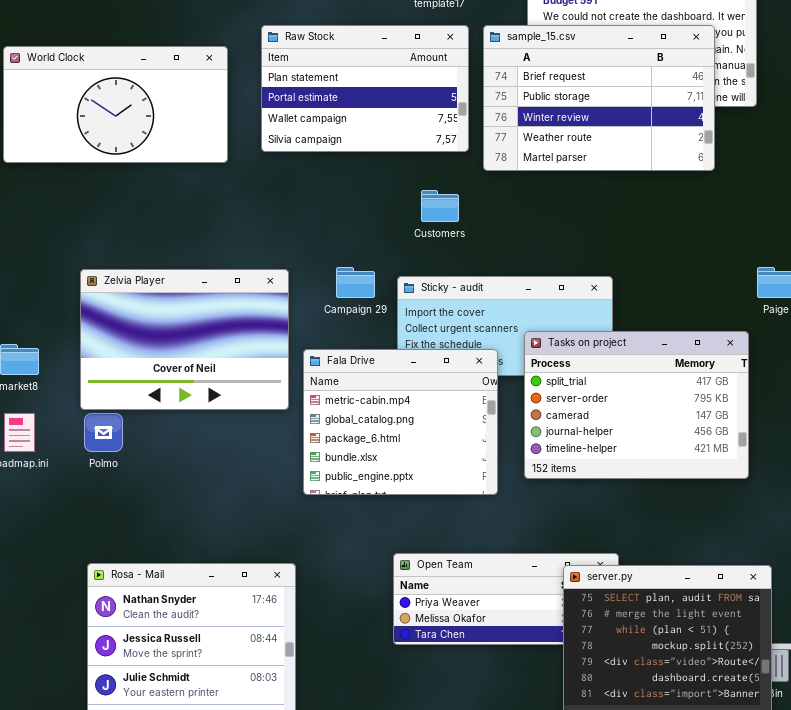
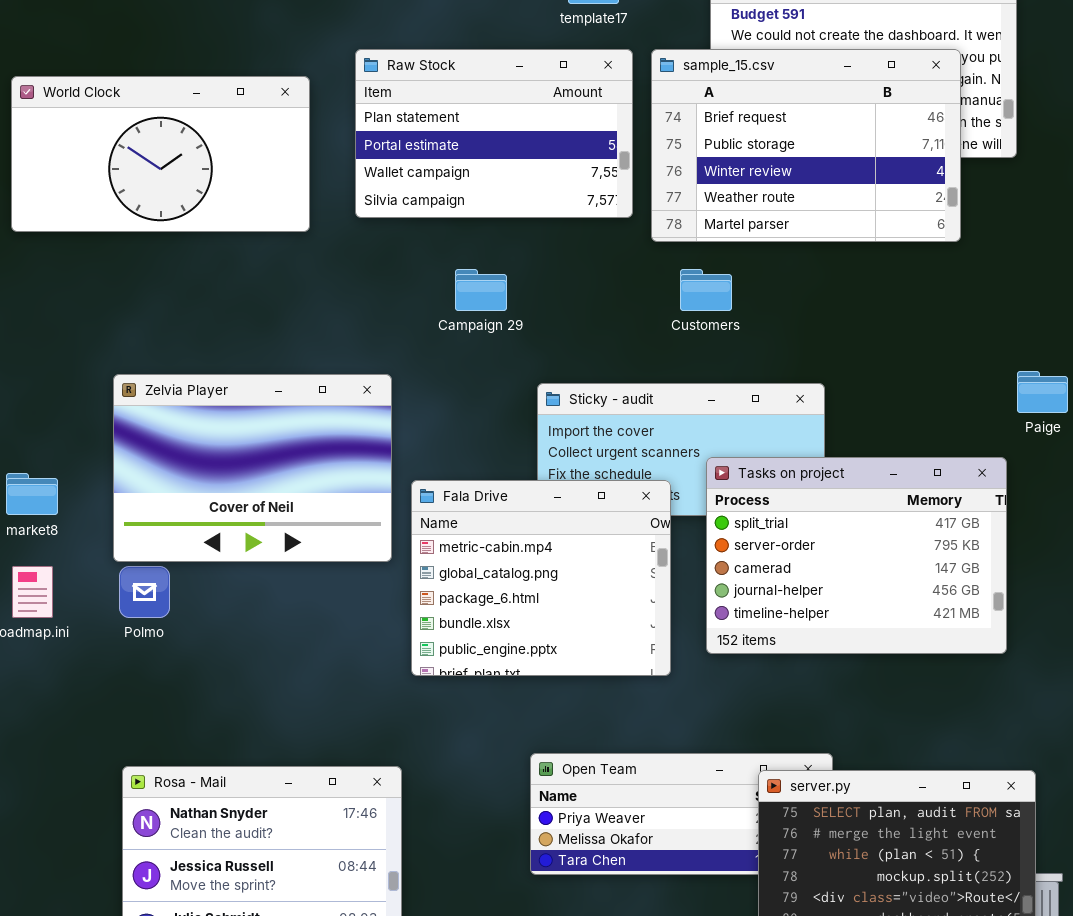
Customers: [421,190,459,222] -> [680,269,732,311], moved
Campaign 29: [336,267,375,298] -> [455,269,507,311], moved

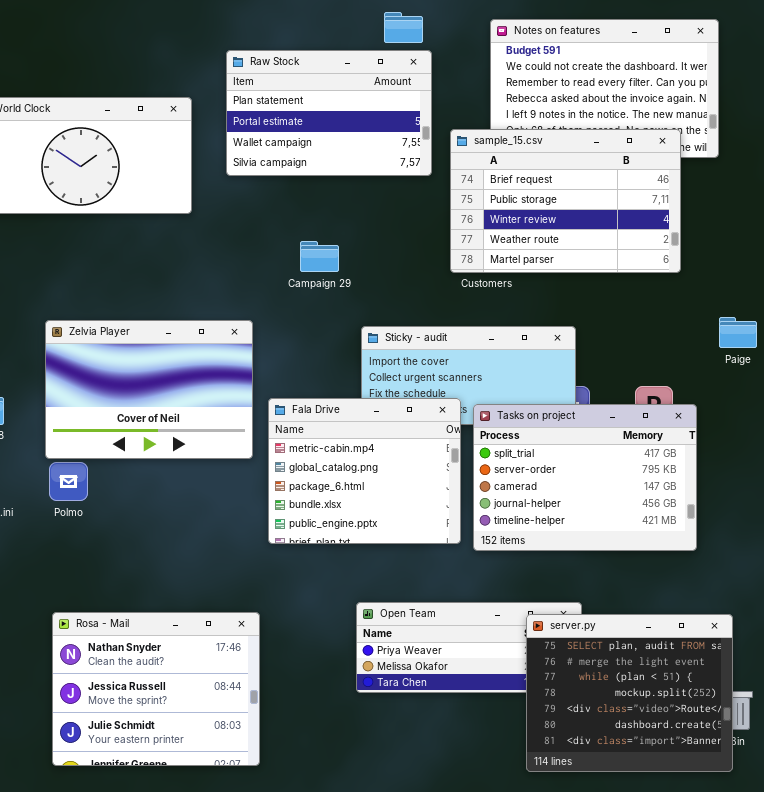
Raw Stock: [355,49,633,218] -> [226,50,432,176], moved
sample_15.csv: [651,49,961,242] -> [450,129,681,273], moved
Tasks on project: [706,457,1007,654] -> [473,404,697,551], moved

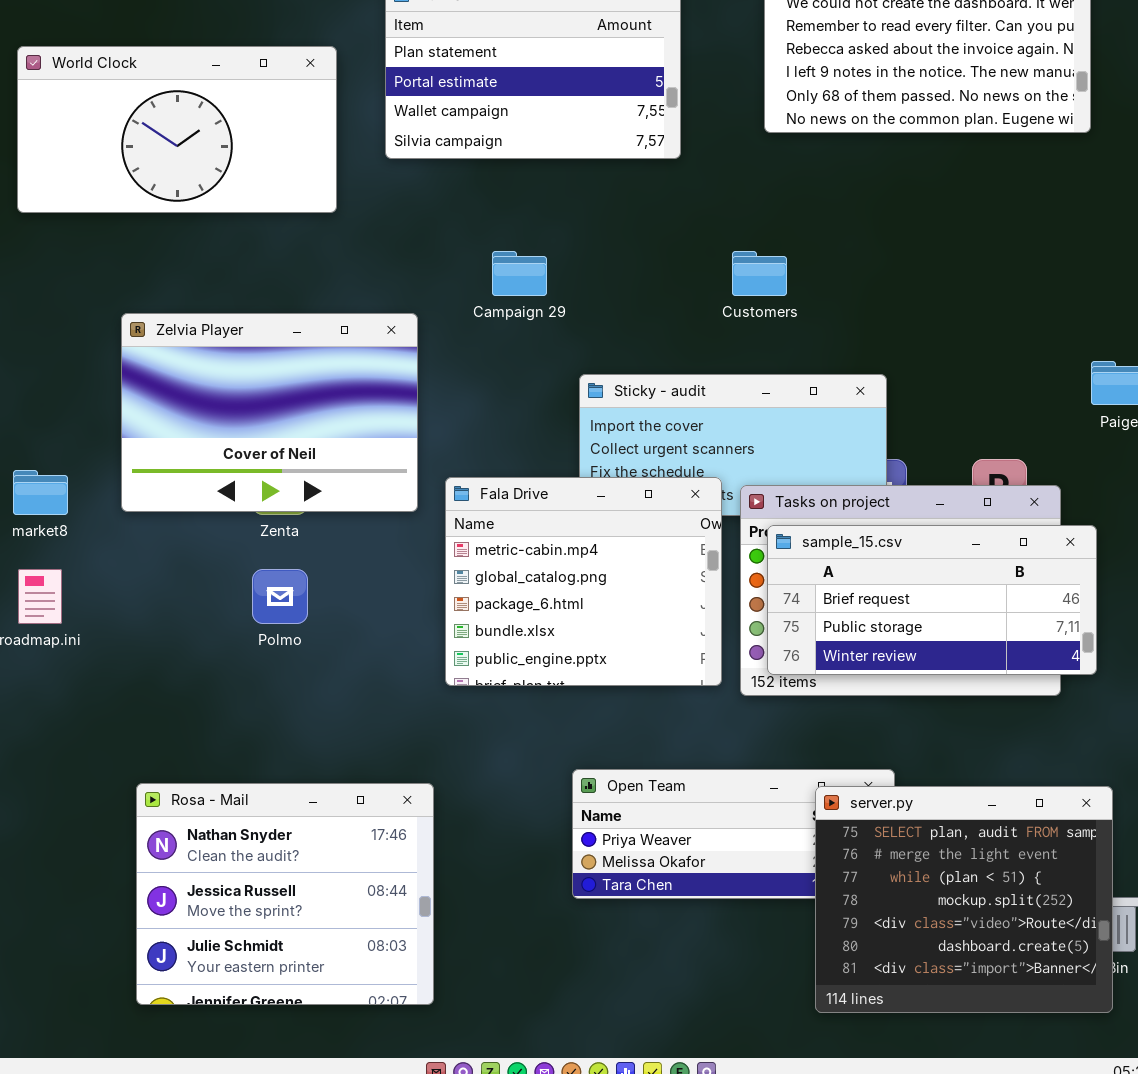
sample_15.csv: [450,129,681,273] -> [767,525,1097,675], moved, resized
Zelvia Player: [45,320,253,459] -> [121,313,418,512], moved
Polmo: [49,462,88,501] -> [252,569,308,624], moved

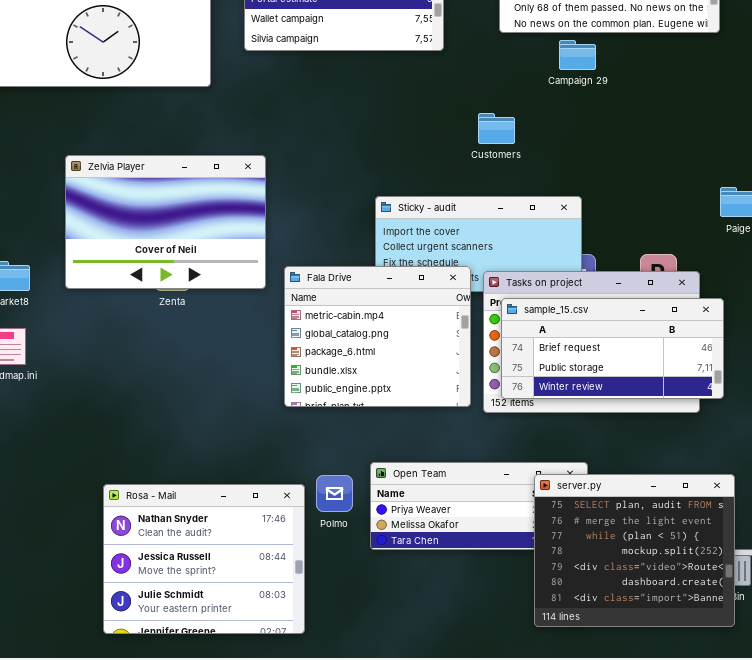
Campaign 29: [492,251,547,296] -> [559,40,596,70], moved
Polmo: [252,569,308,624] -> [316,475,353,512], moved
Rosa - Mail: [136,783,434,1005] -> [103,484,305,634], moved

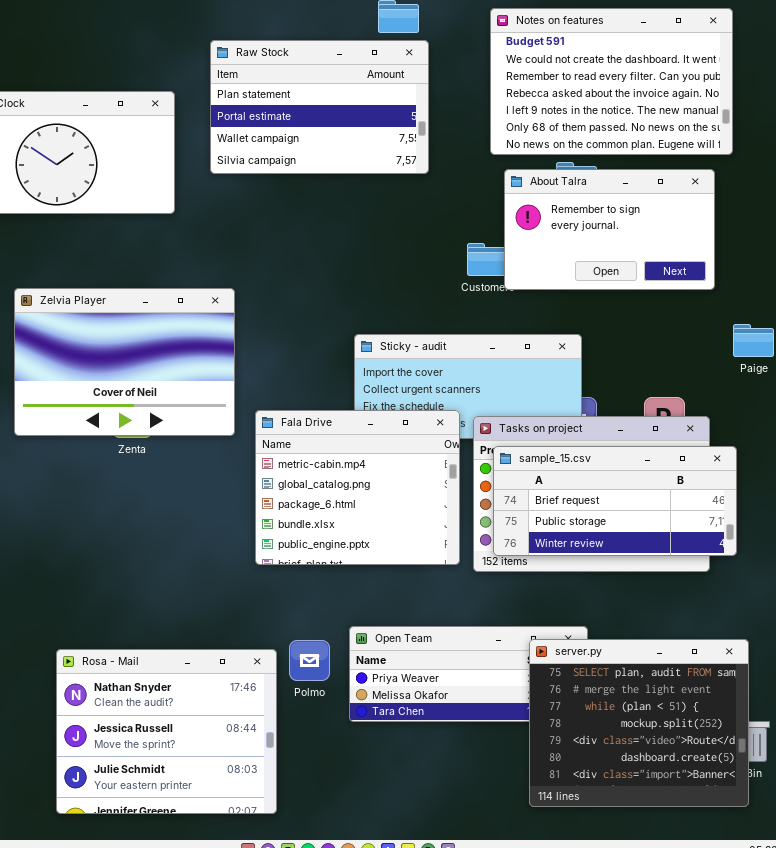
About Talra: none -> [504,169,715,290], opened

